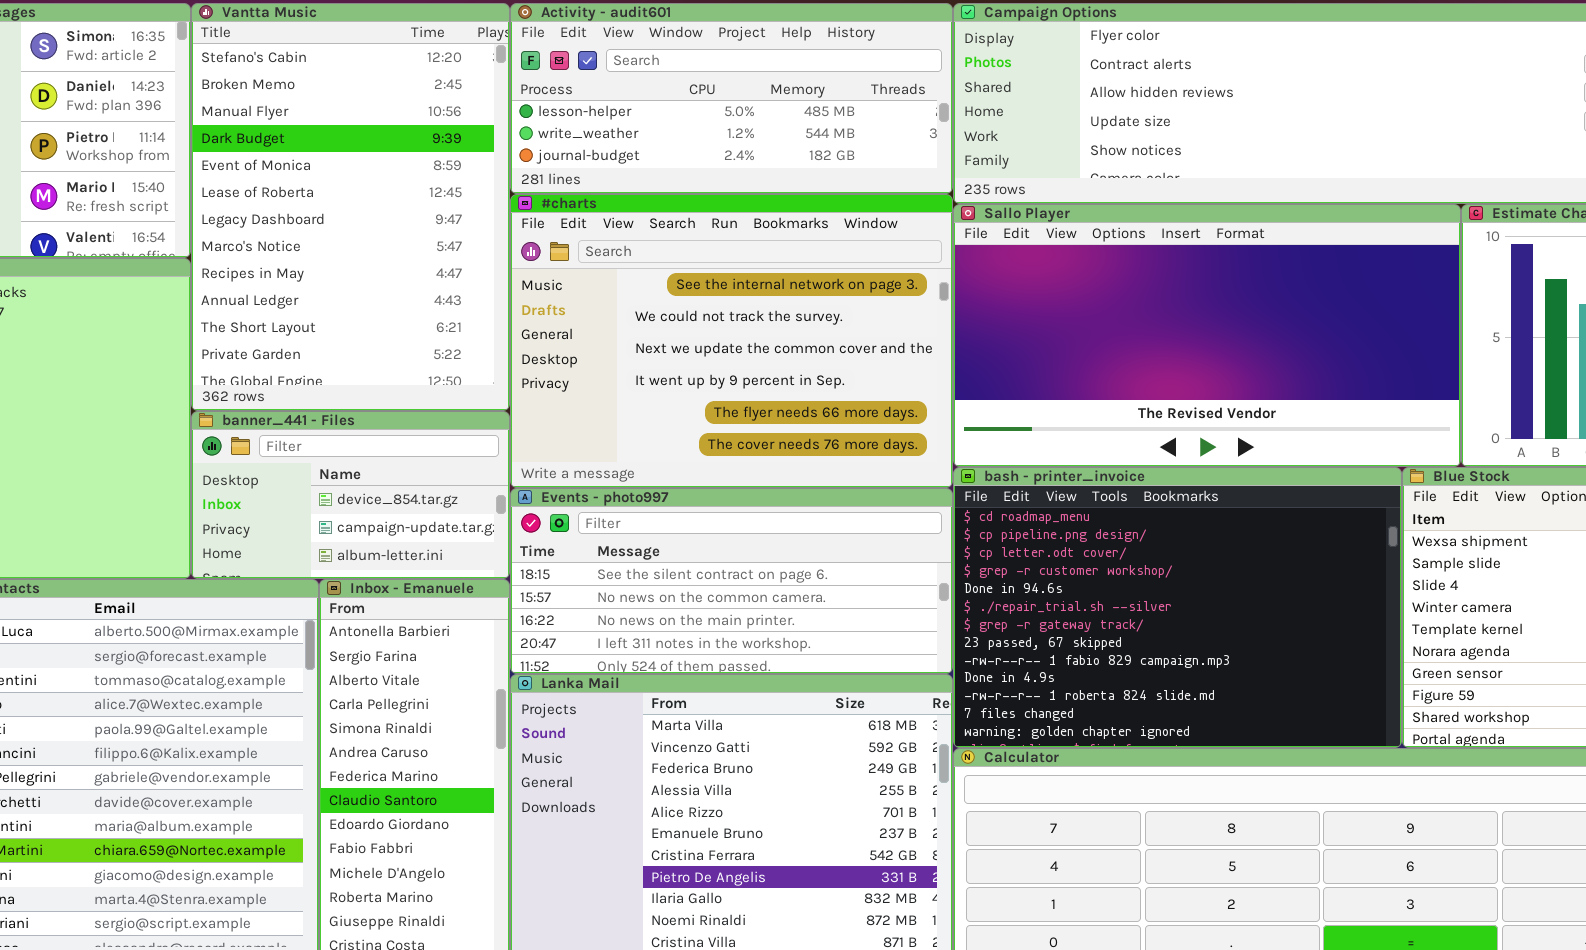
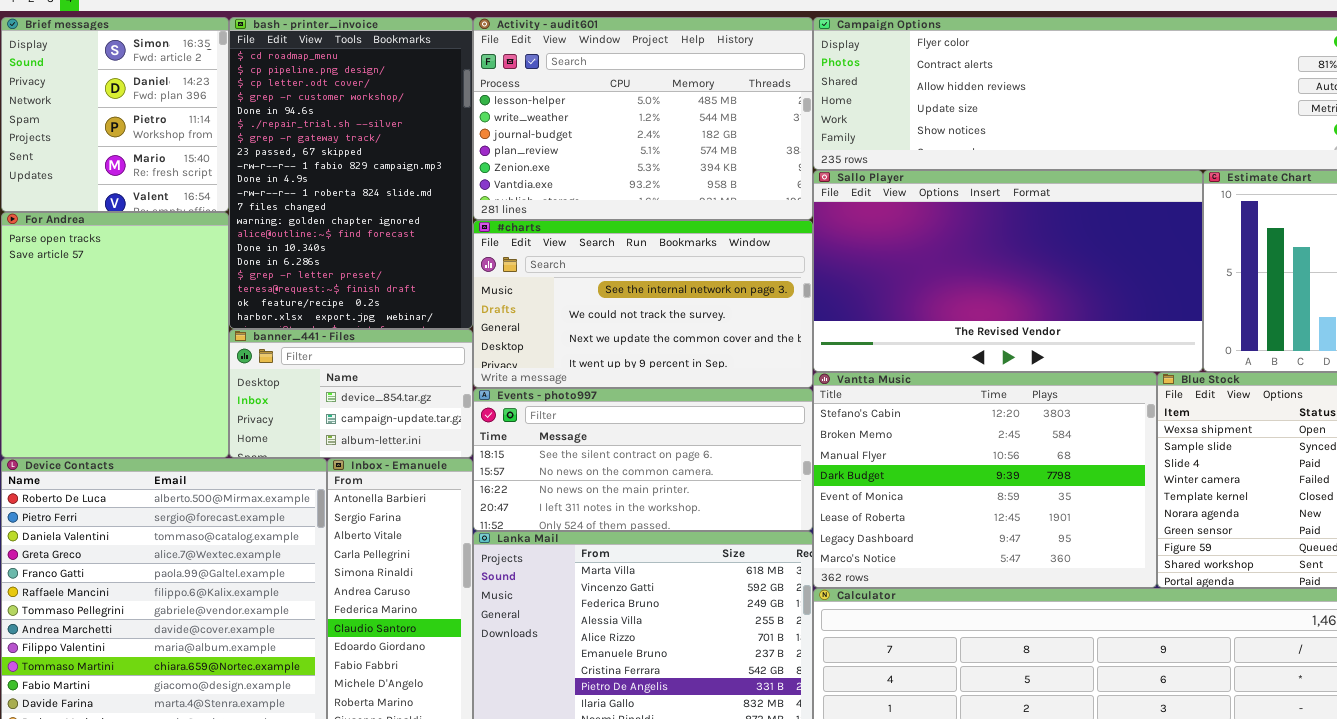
Vantta Music: [191,3,510,411] -> [813,372,1157,588], moved, resized
Activity - audit601: [510,3,953,194] -> [473,17,813,220], resized
#charts: [510,194,953,488] -> [473,220,813,388], resized
bash - printer_invoice: [953,467,1402,748] -> [229,17,473,329], moved, resized

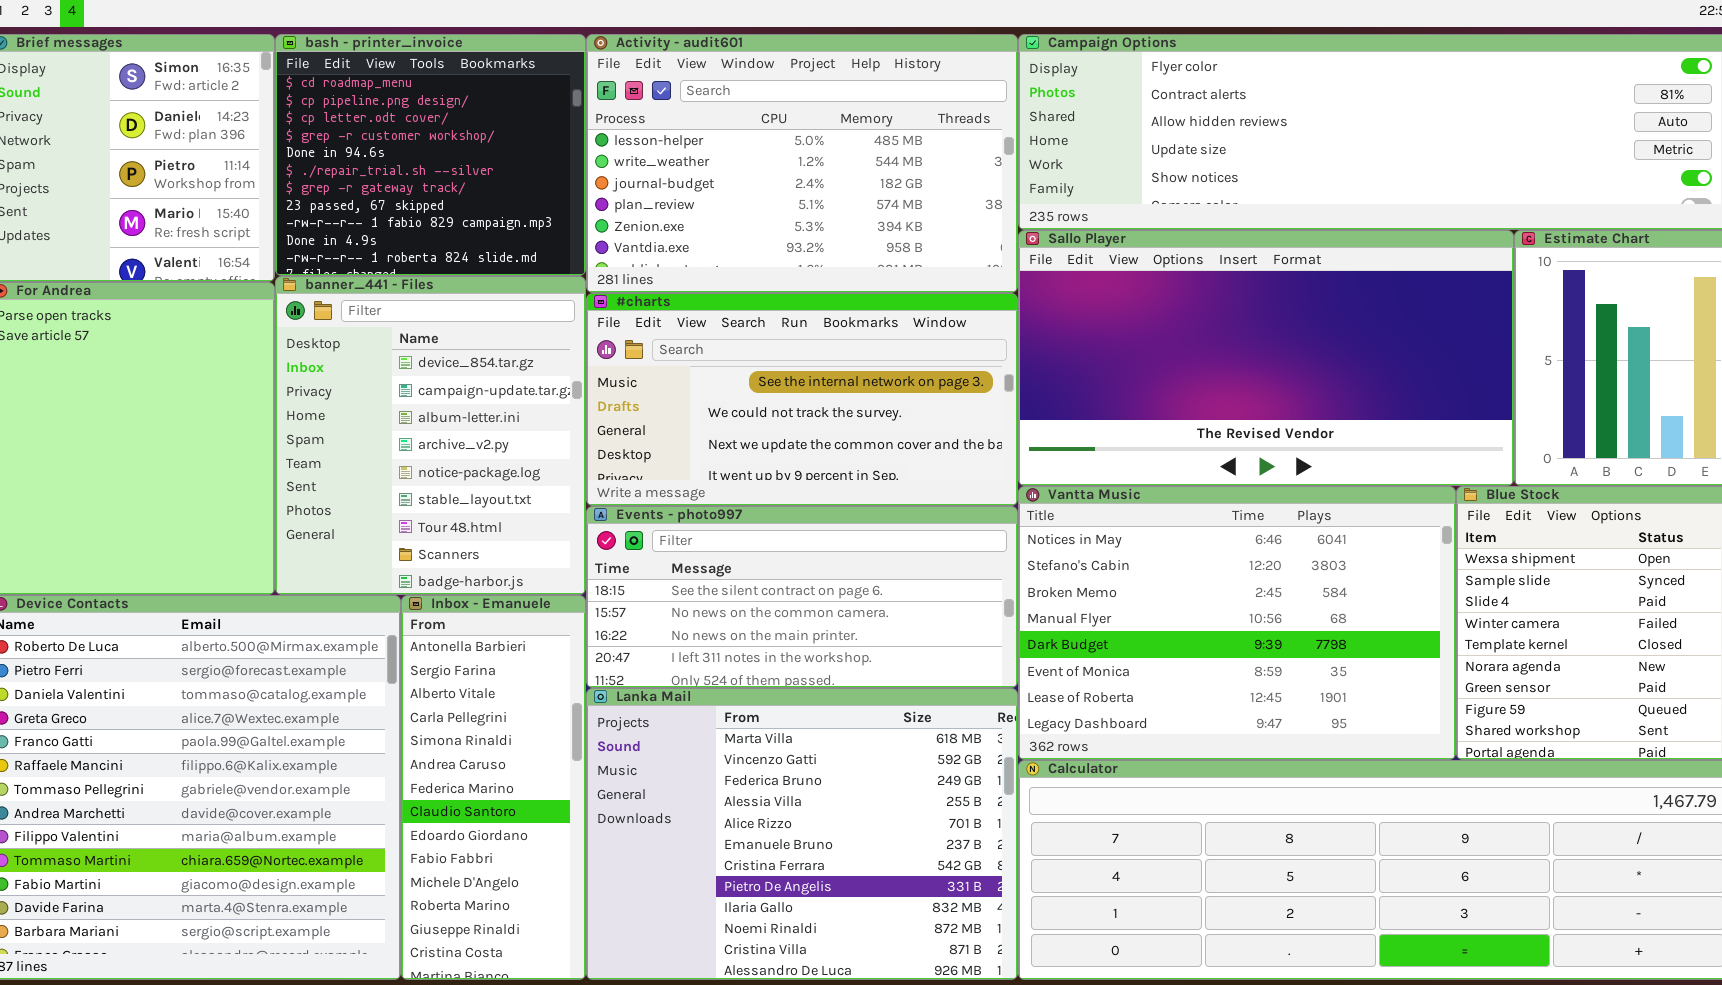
bash - printer_invoice: [229,17,473,329] -> [275,34,586,276], resized
banner_441 - Files: [229,329,473,458] -> [275,276,586,595], resized
Vantta Music: [813,372,1157,588] -> [1018,486,1456,760], scrolled up 1 row

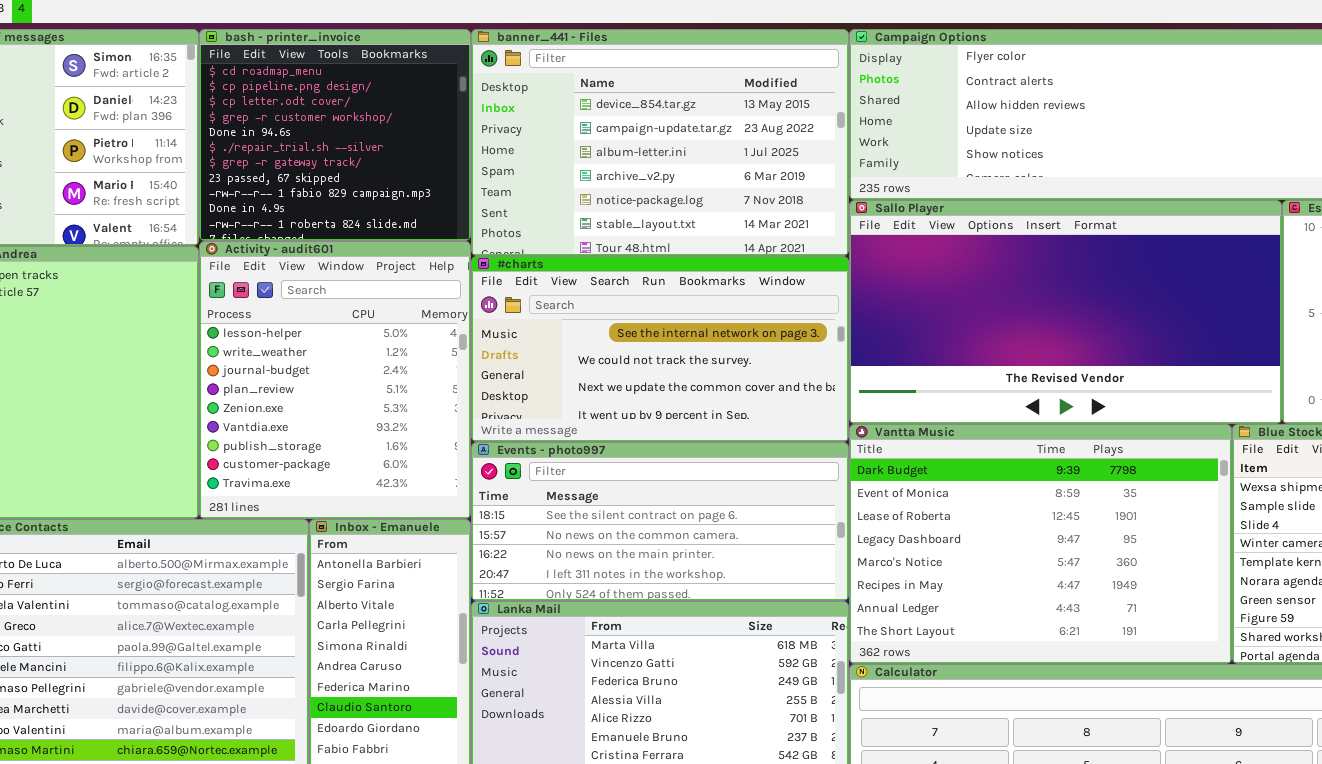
Activity - audit601: [586,34,1018,293] -> [199,241,471,519], moved, resized
banner_441 - Files: [275,276,586,595] -> [471,29,849,256], moved, resized
Vantta Music: [1018,486,1456,760] -> [849,424,1232,664], scrolled down 4 rows

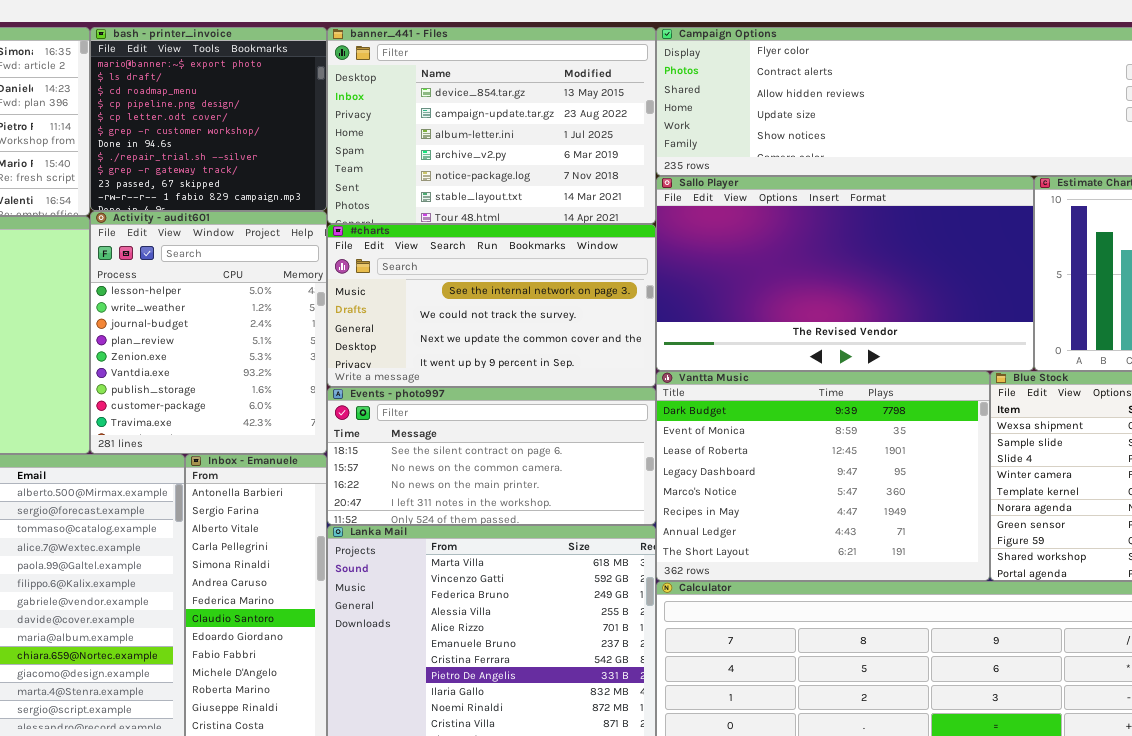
bash - printer_invoice: [199,29,471,241] -> [90,27,327,211], scrolled up 2 rows

